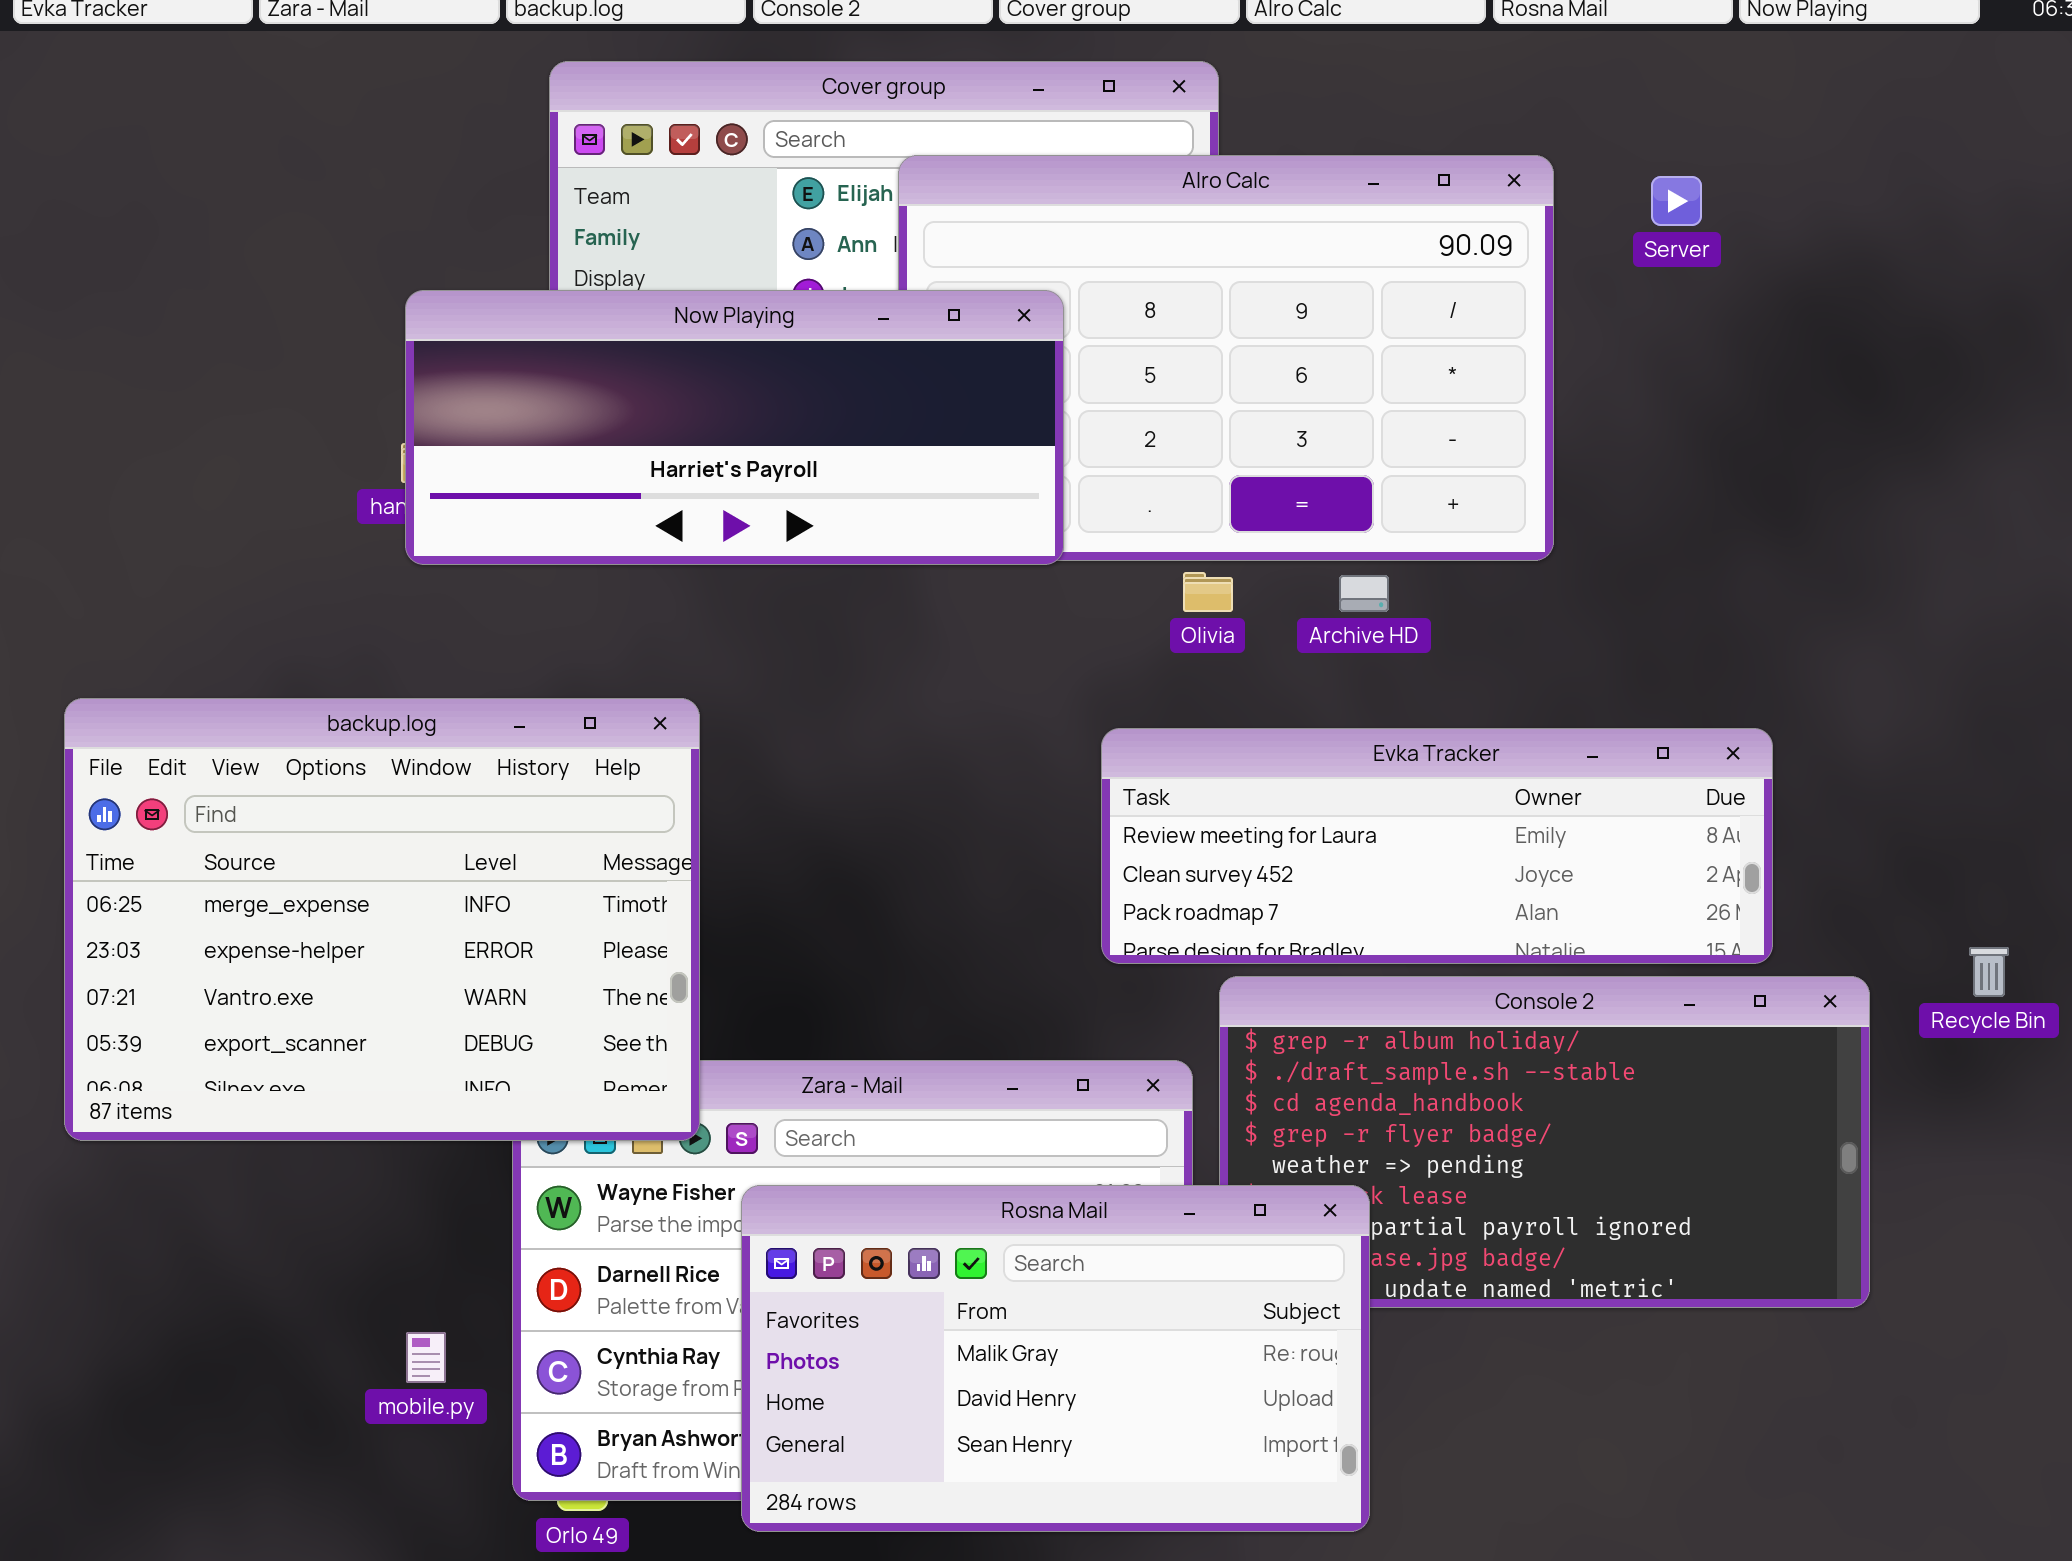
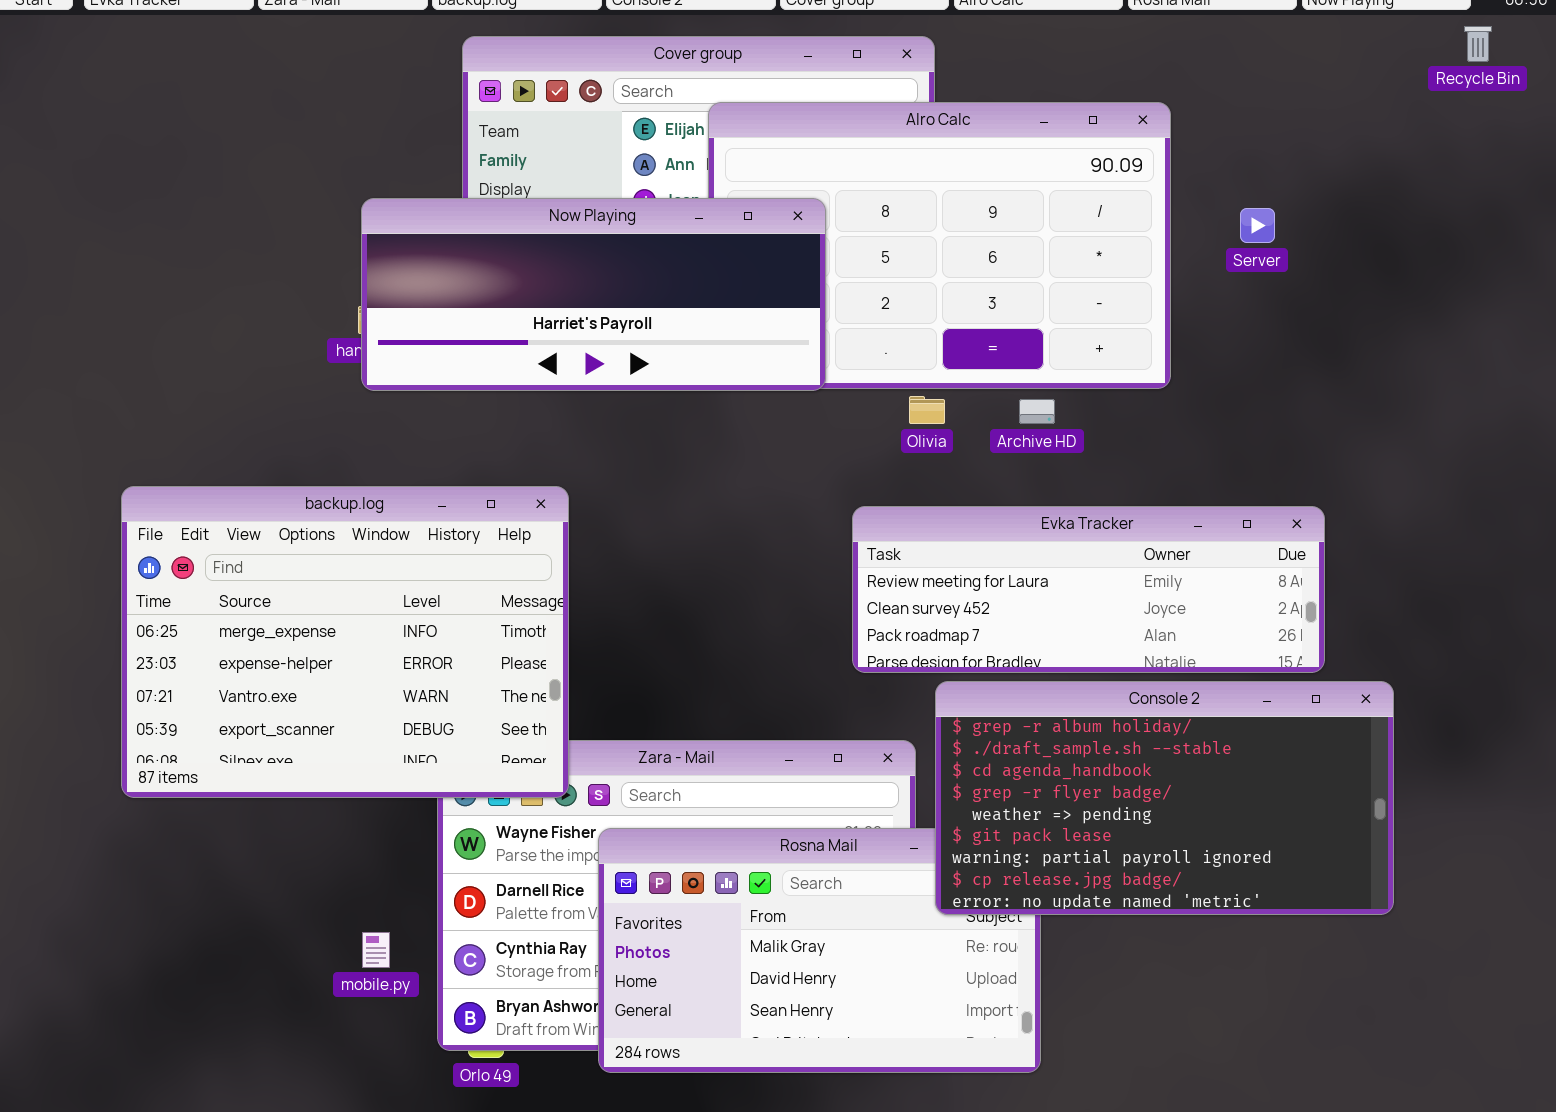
Server: [1651,176,1702,226] -> [1240,208,1275,243], moved
Recycle Bin: [1969,947,2009,997] -> [1464,26,1492,62], moved
Console 2: [1219,976,1870,1308] -> [935,681,1394,915], raised

